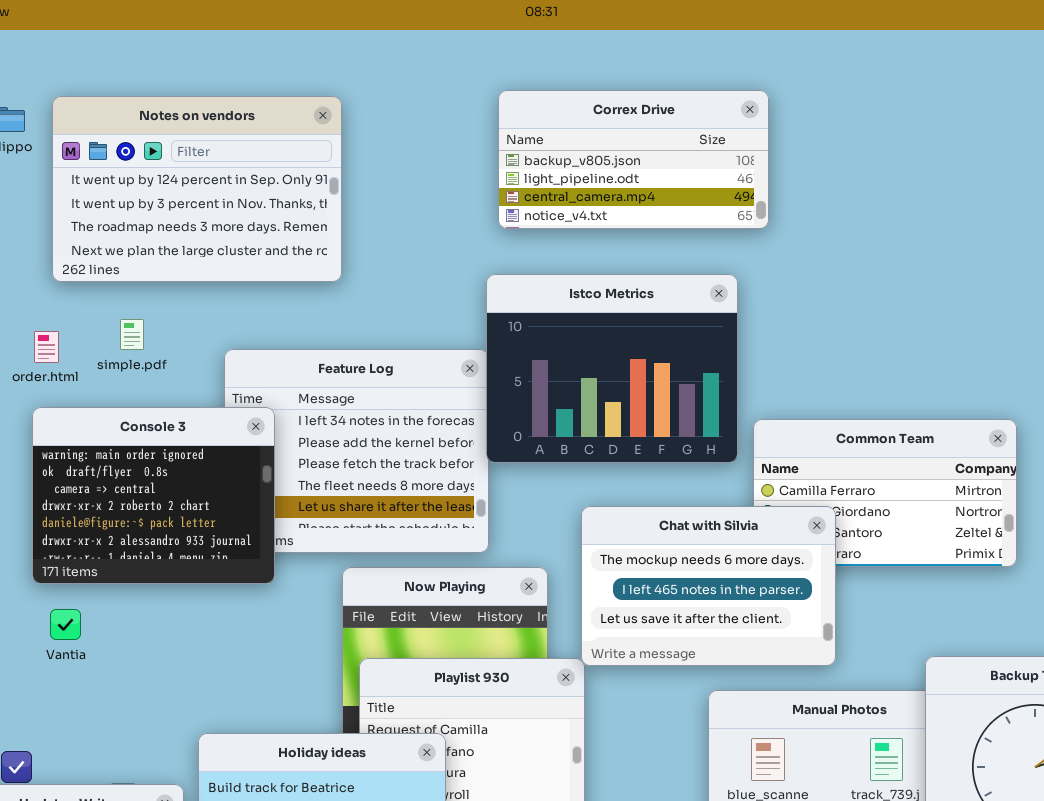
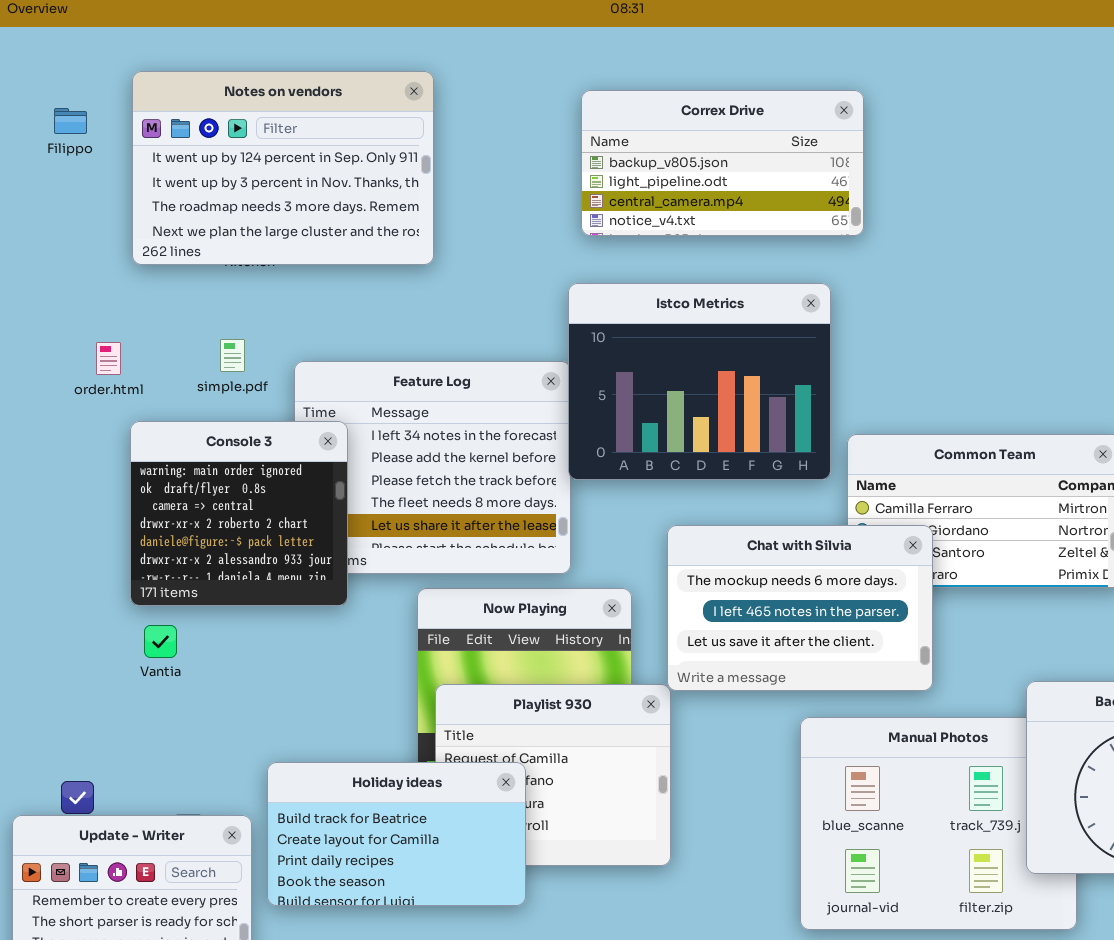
Notes on vendors: [52,96,342,282] -> [132,71,434,265], moved
simple.pdf: [120,319,144,350] -> [220,339,245,372], moved
Console 3: [32,407,275,584] -> [130,421,348,606], resized
Vantia: [50,609,81,640] -> [144,625,177,658], moved

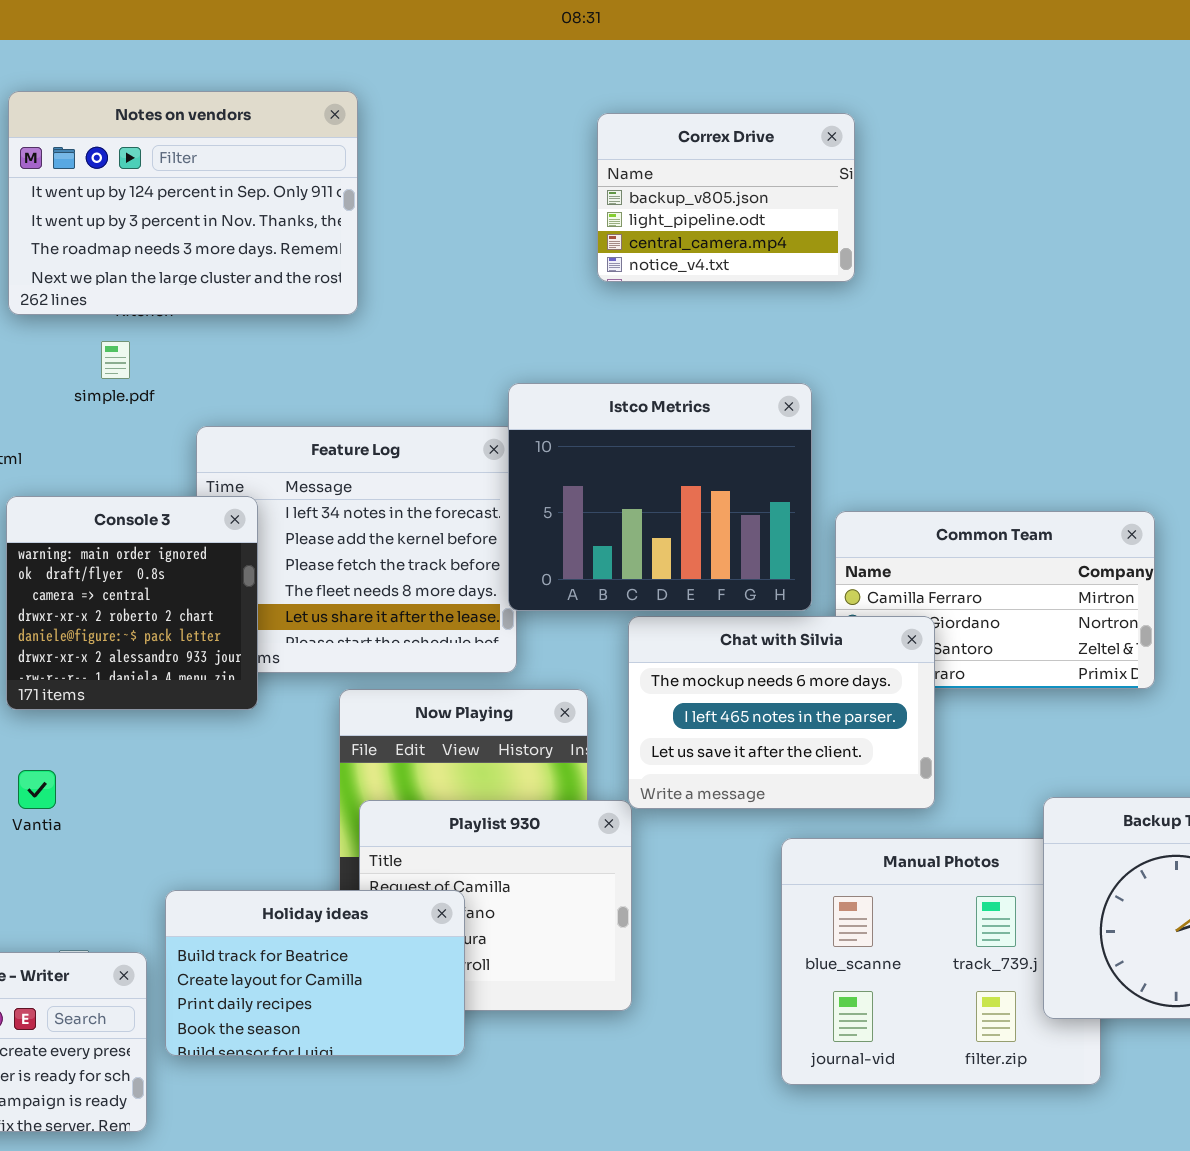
Correx Drive: [581,90,864,236] -> [597,113,855,282], resized
Istco Metrics: [568,283,831,480] -> [508,383,812,611], moved
simple.pdf: [220,339,245,372] -> [101,341,130,379], moved
Vantia: [144,625,177,658] -> [18,770,56,809], moved

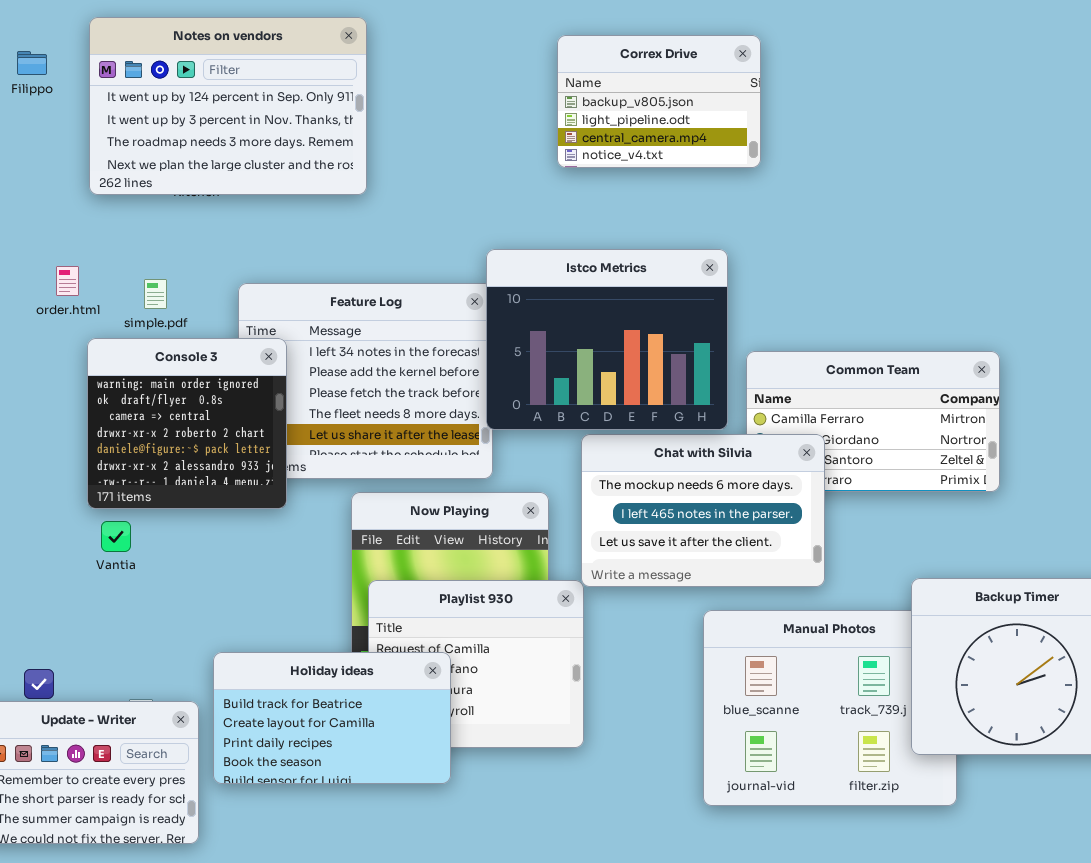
simple.pdf: [101,341,130,379] -> [144,279,167,309], moved
Vantia: [18,770,56,809] -> [101,521,131,552], moved

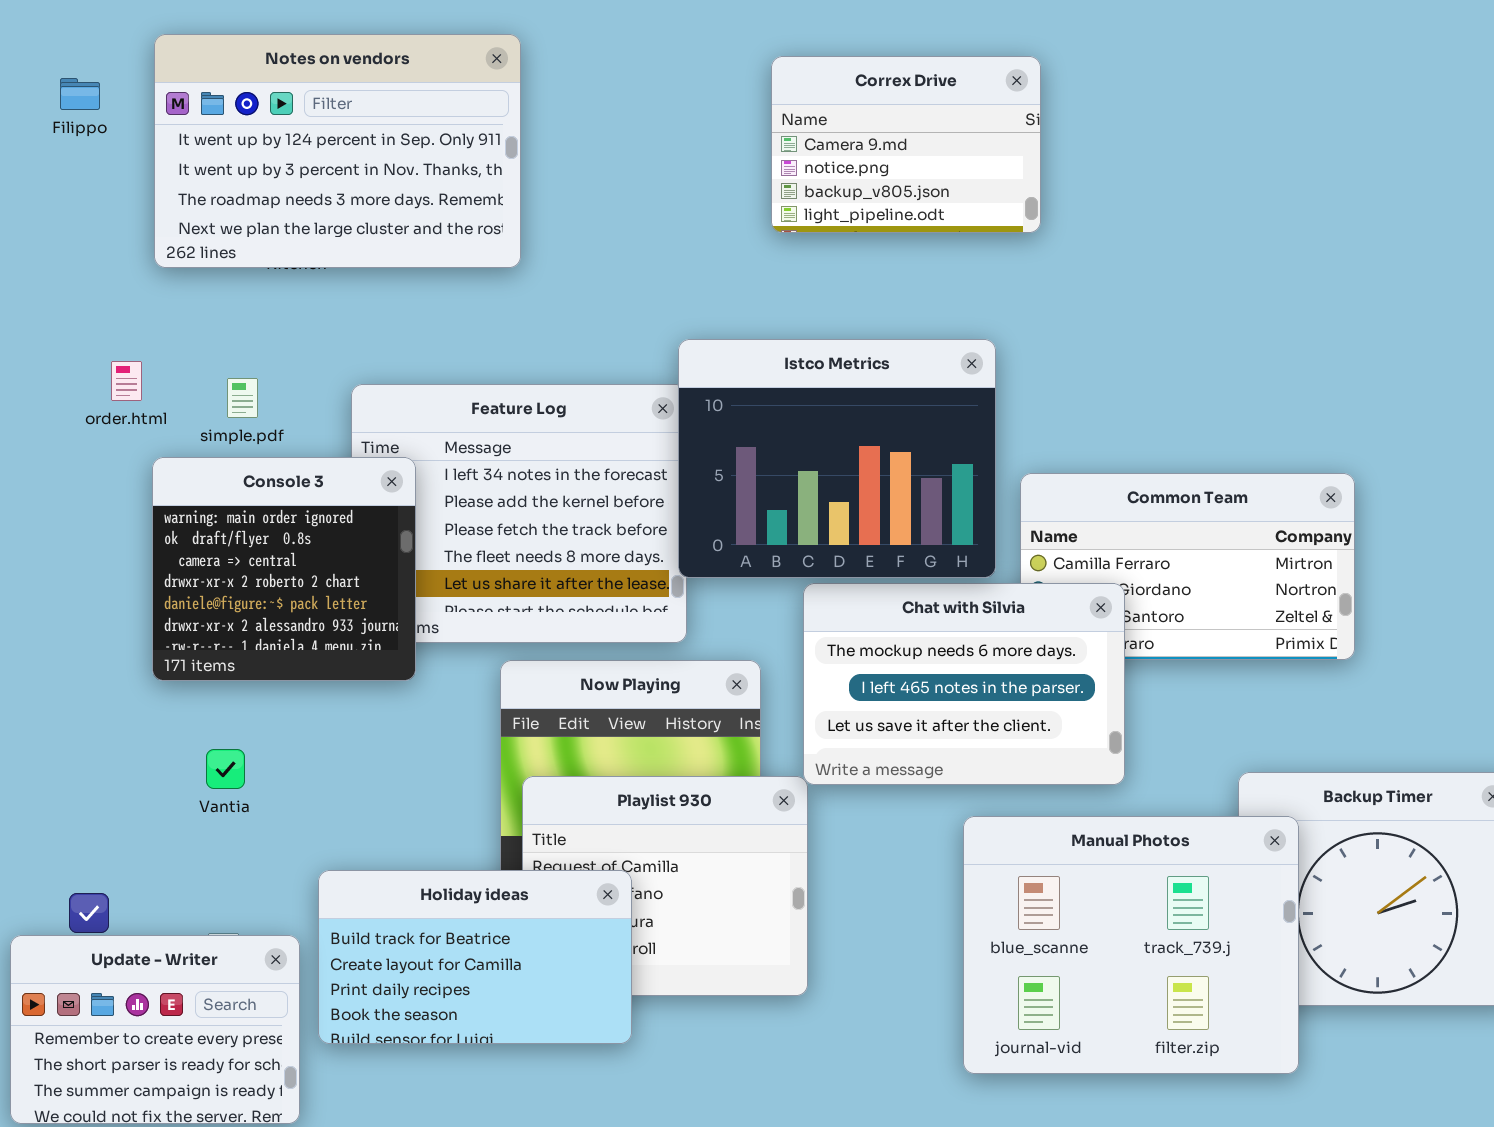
Correx Drive: [557,35,761,168] -> [771,56,1041,233], scrolled up 2 rows
Vantia: [101,521,131,552] -> [206,749,245,789], moved
Manual Photos: [703,610,957,806] -> [963,816,1299,1074], raised

